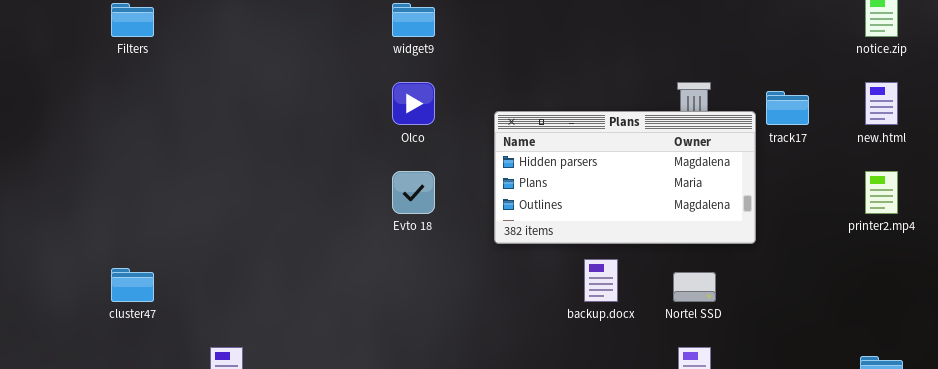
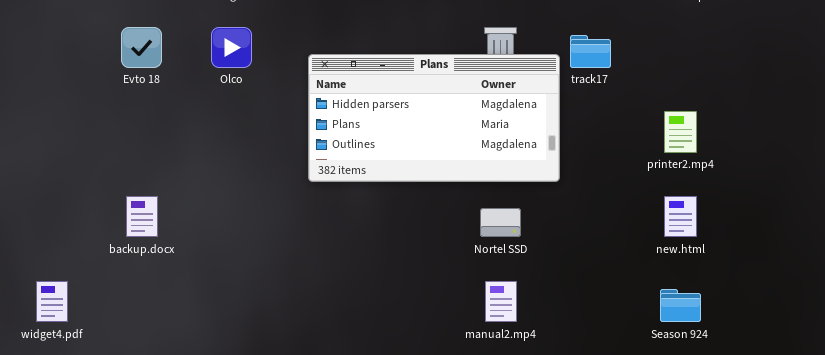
new.html: [865,82,898,125] -> [664,196,697,237], moved
Evto 18: [392,171,435,214] -> [121,27,162,68], moved
backup.docx: [584,259,618,302] -> [126,196,158,237], moved

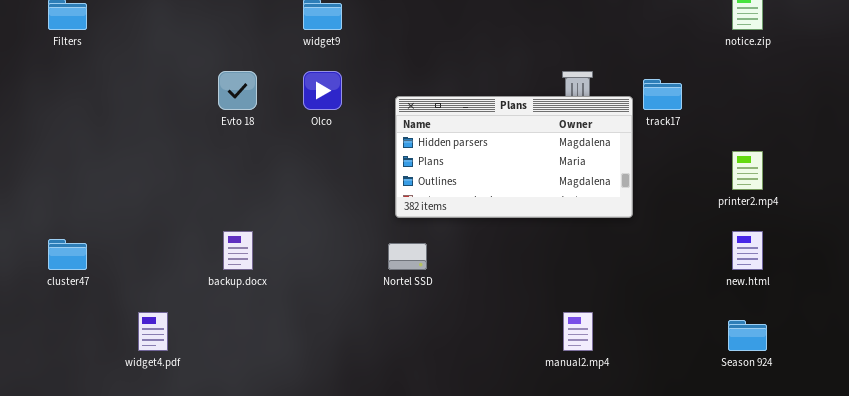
Nortel SSD: [480,208,521,237] -> [388,243,427,270], moved

